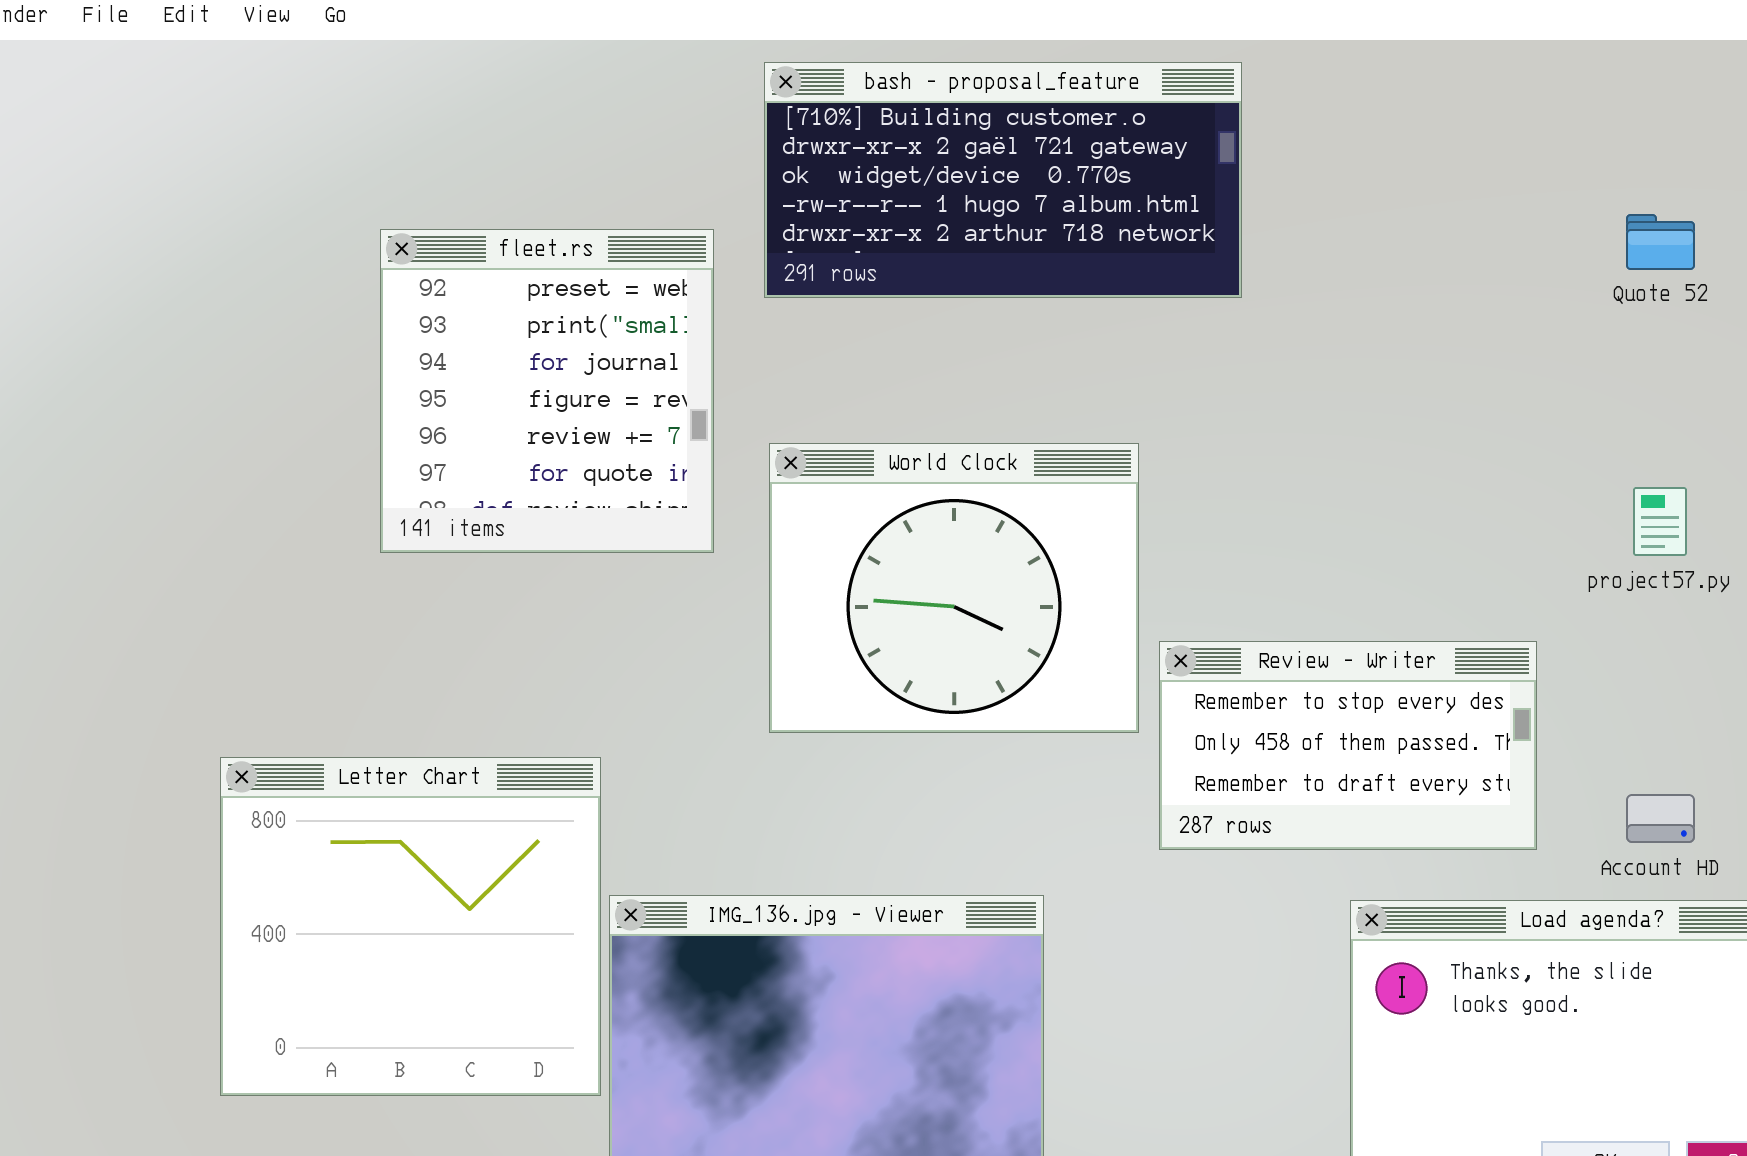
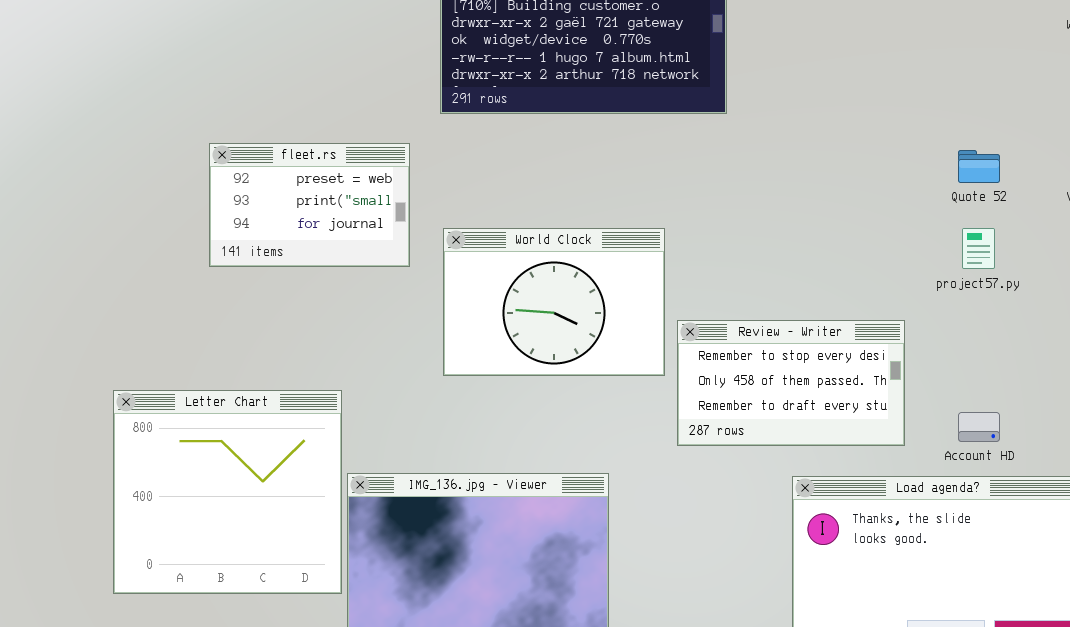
Quote 52: [1626,214,1695,270] -> [958,150,1000,183], moved
fleet.rs: [380,229,714,553] -> [209,143,410,267], resized
World Clock: [769,443,1139,733] -> [443,228,665,376], resized

